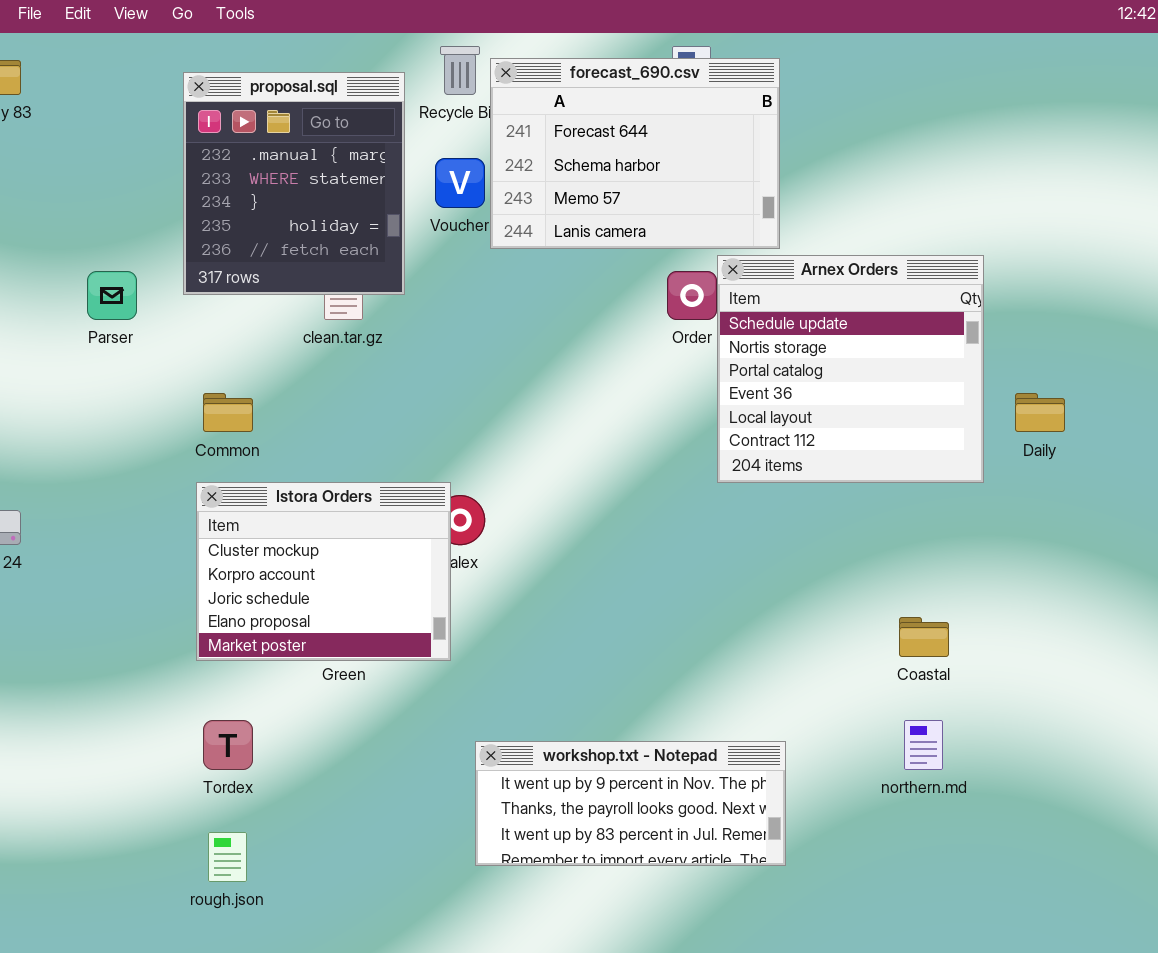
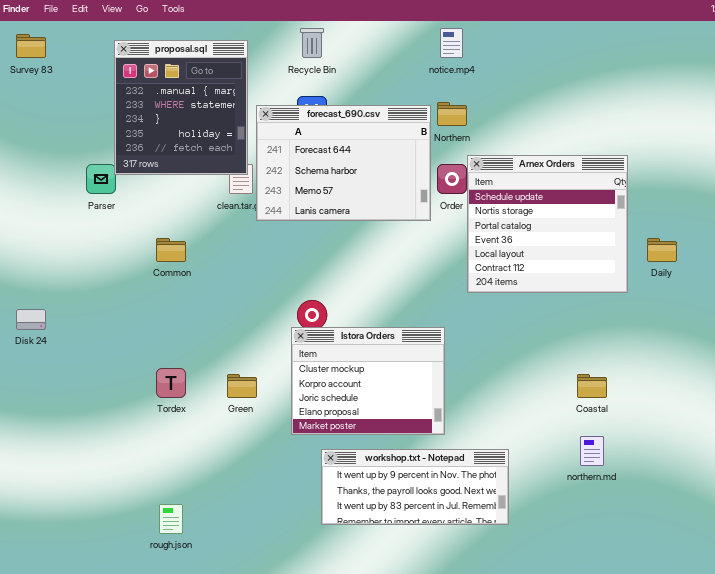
forecast_690.csv: [490,58,780,249] -> [256,105,431,221], moved
proposal.sql: [183,72,405,295] -> [114,40,248,175], moved
Istora Orders: [196,482,451,661] -> [291,327,445,435], moved
Tordex: [203,720,253,770] -> [156,368,186,398], moved

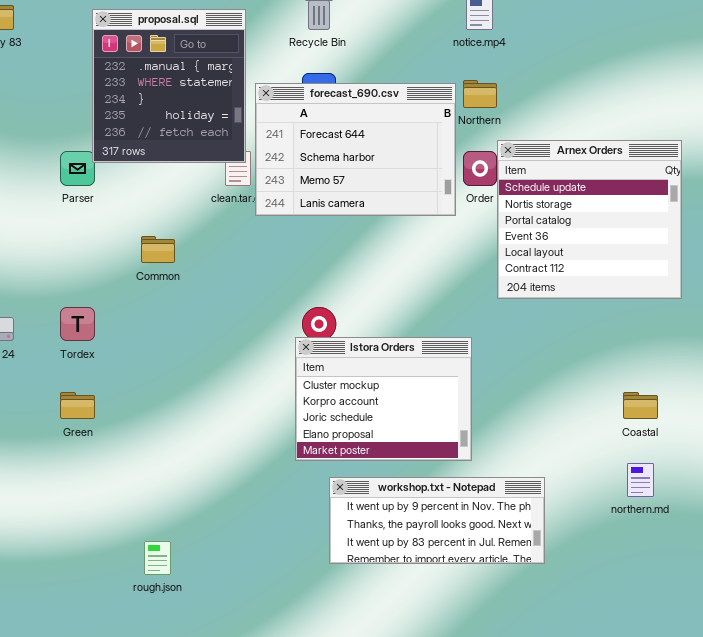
Tordex: [156,368,186,398] -> [60,307,95,341], moved
Green: [227,374,257,398] -> [60,392,95,419], moved

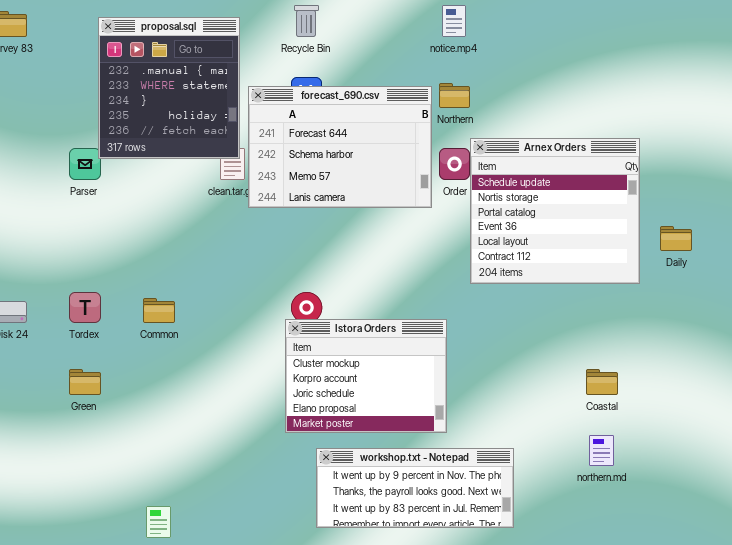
Common: [141,236,175,263] -> [143,298,175,323], moved

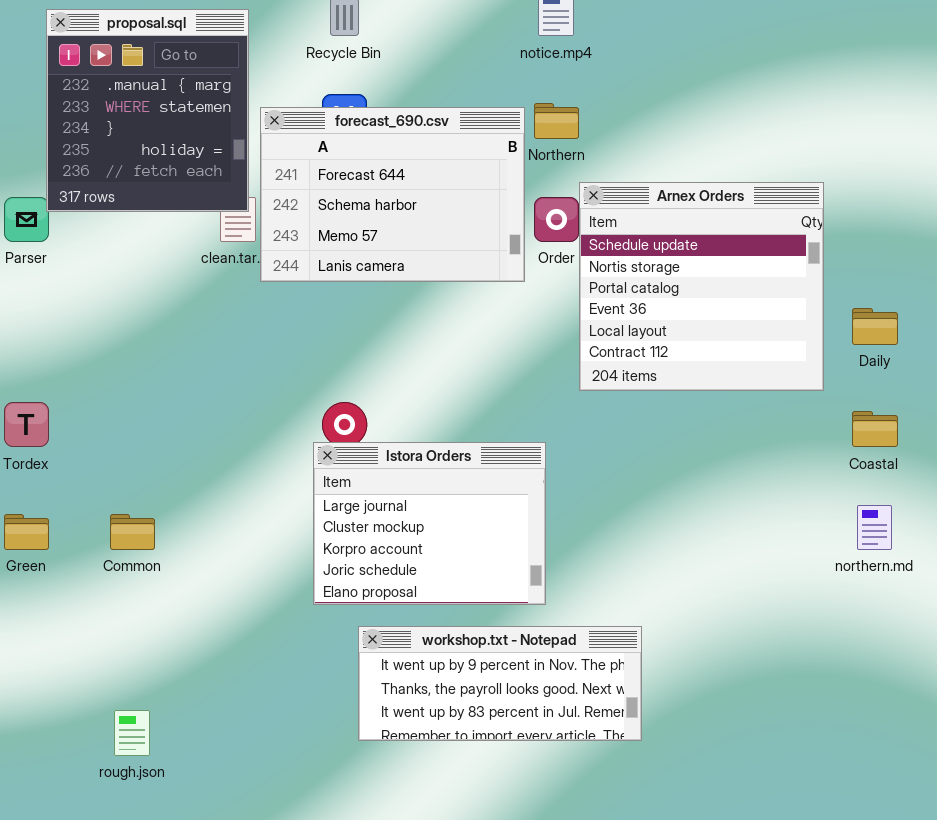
Common: [143,298,175,323] -> [110,514,155,550], moved
Istora Orders: [285,319,447,433] -> [313,442,546,605], scrolled up 1 row
Coastal: [586,369,618,395] -> [852,411,898,447], moved
northern.md: [589,435,614,466] -> [857,505,892,550], moved

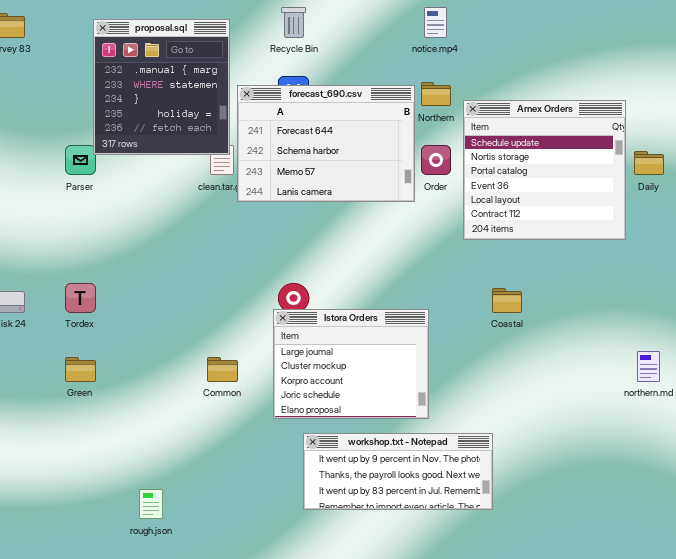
Arnex Orders: [579,182,824,391] -> [463,100,626,240], moved
Daily: [852,308,898,345] -> [634,151,664,175], moved
Coastal: [852,411,898,447] -> [492,288,522,313], moved
Common: [110,514,155,550] -> [207,357,238,382], moved

